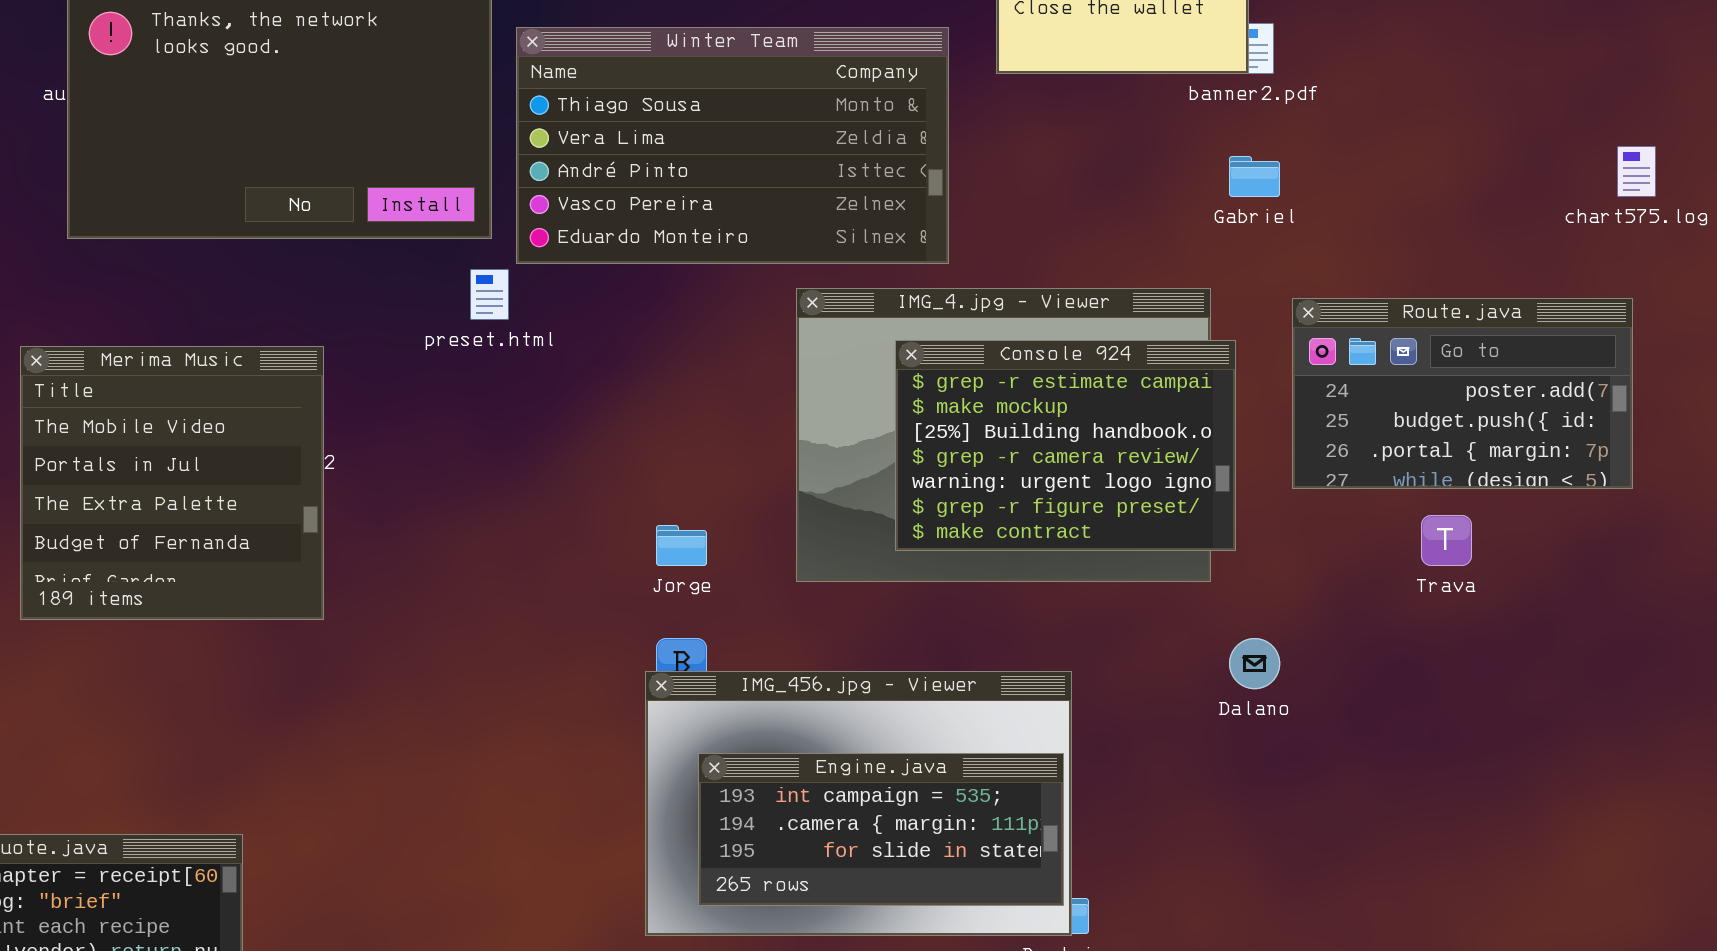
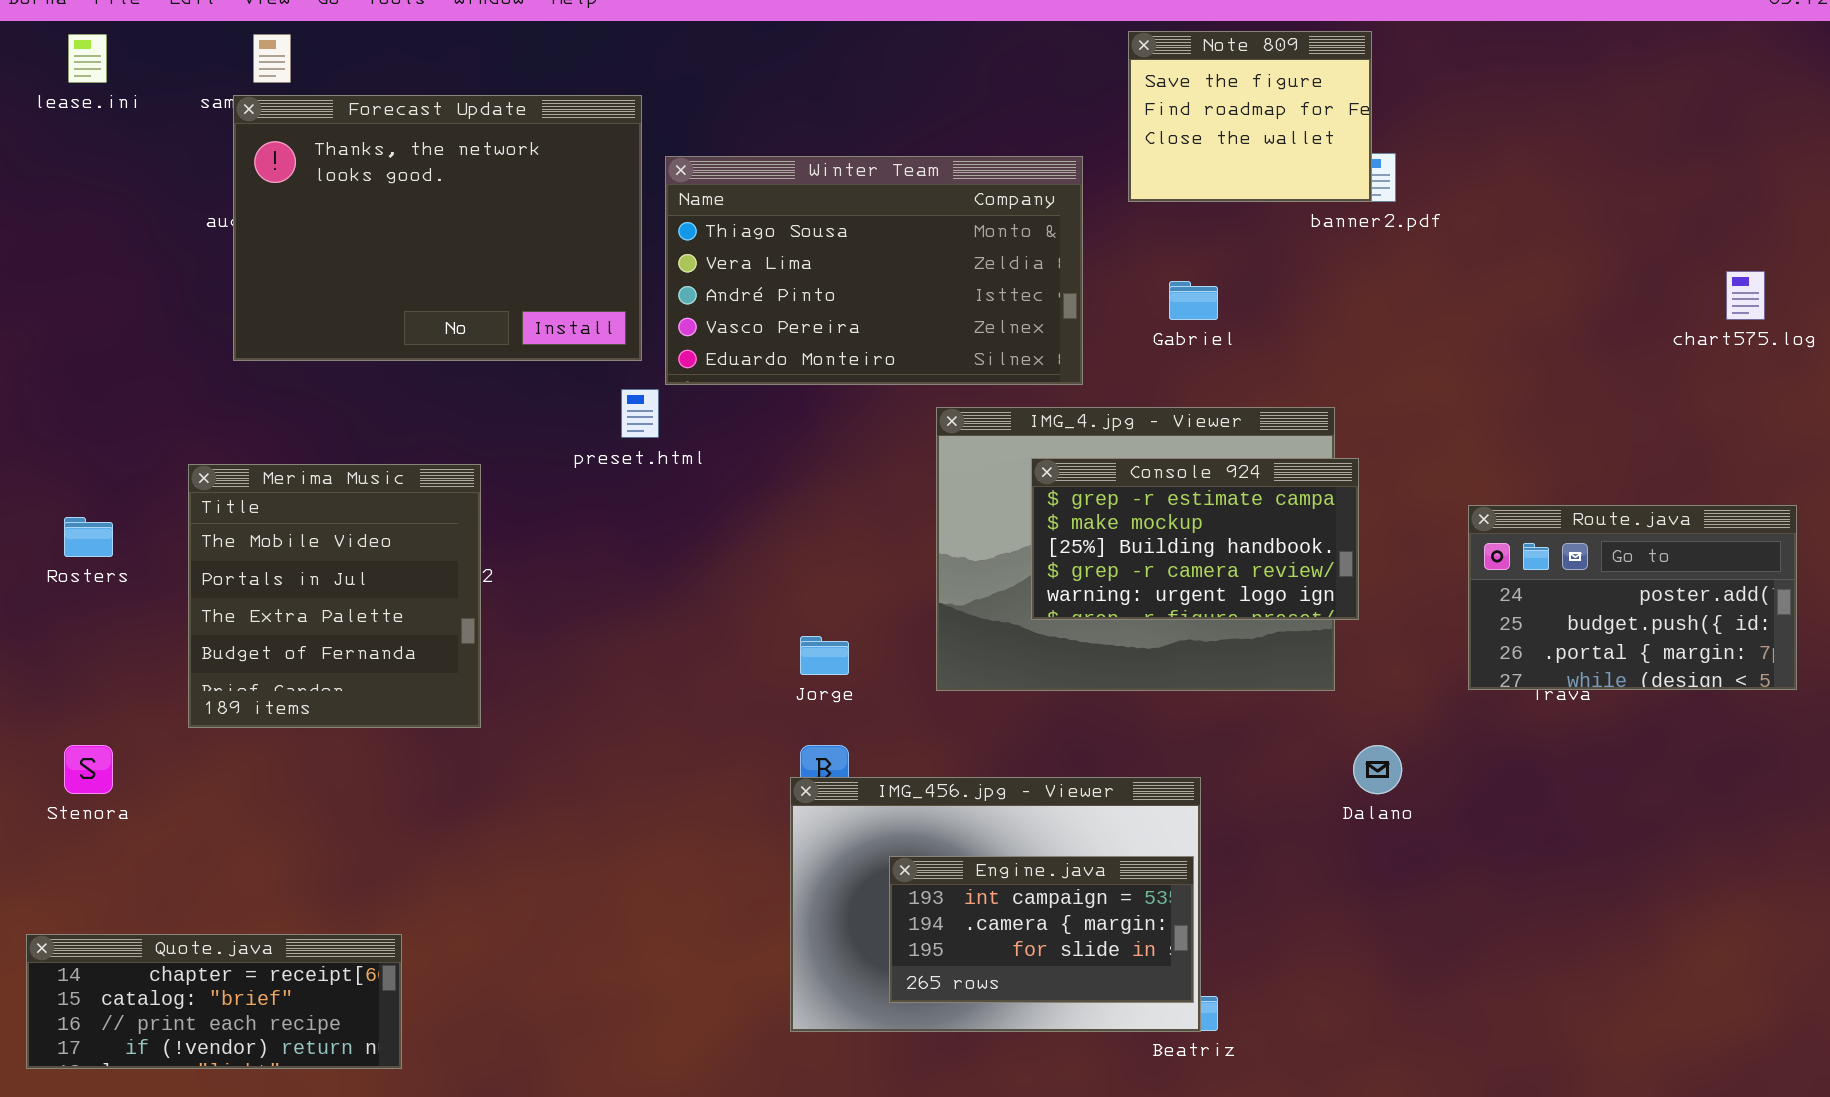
Gabriel: [1229,156,1280,197] -> [1169,281,1218,320], moved
Route.java: [1292,298,1633,489] -> [1468,505,1797,690], moved
Console 924: [895,340,1236,551] -> [1031,458,1359,620], resized
Engine.java: [698,753,1064,906] -> [889,856,1194,1003], resized

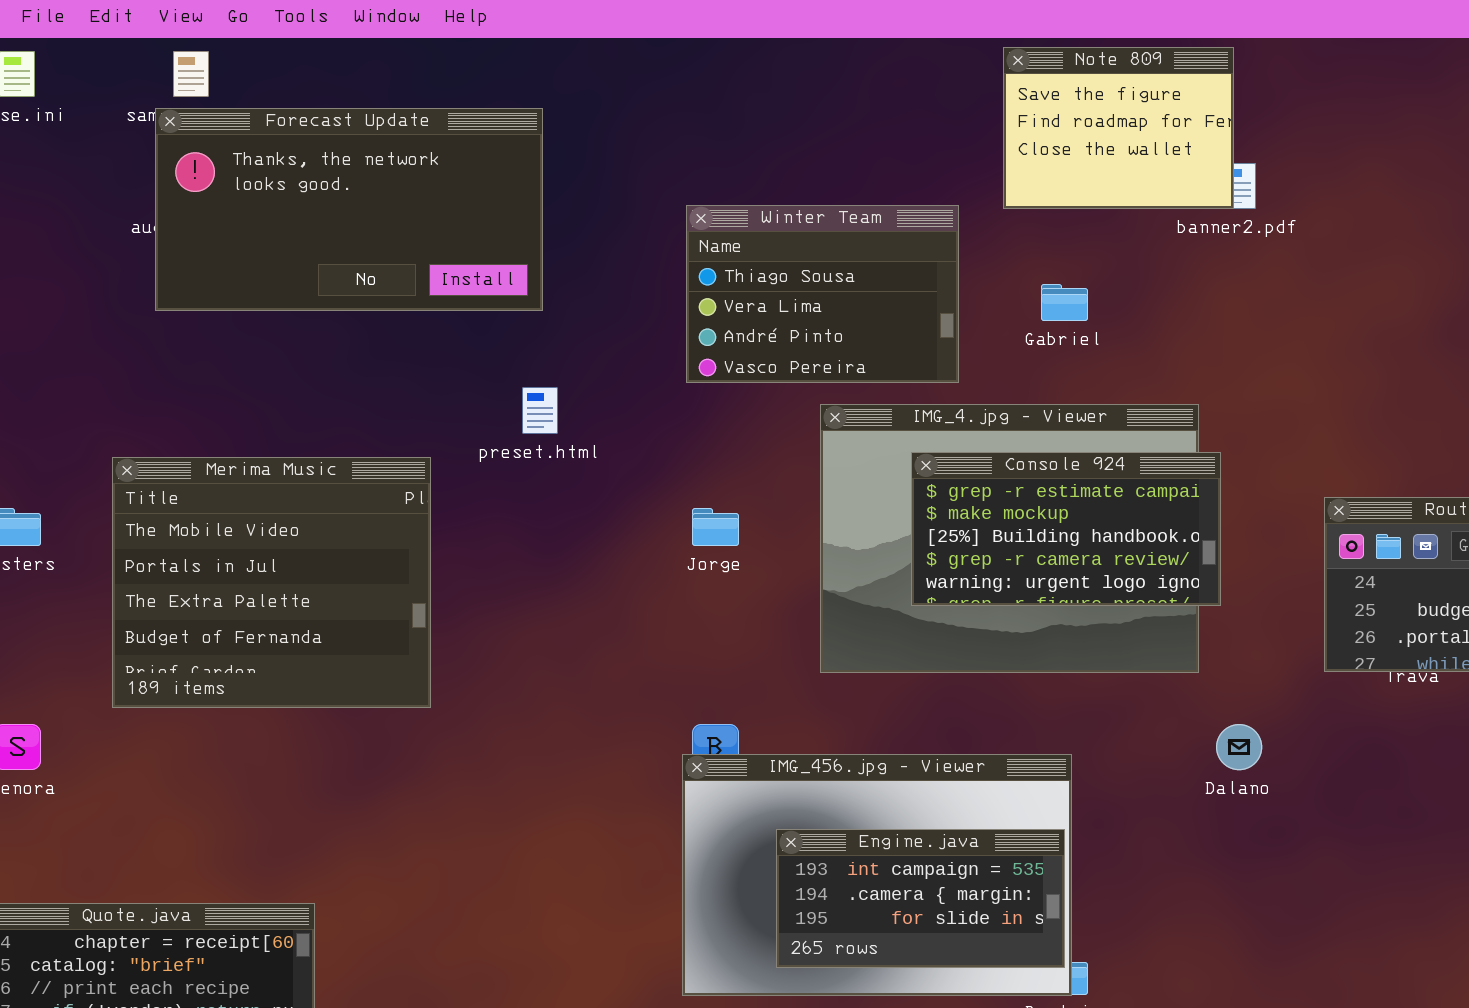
Forecast Update: [233,95,642,361] -> [155,108,543,311], resized
Winter Team: [665,156,1083,385] -> [686,205,959,383], resized
Merima Music: [188,464,481,728] -> [112,457,431,708], resized
Jorge: [800,636,849,675] -> [692,508,739,546], moved

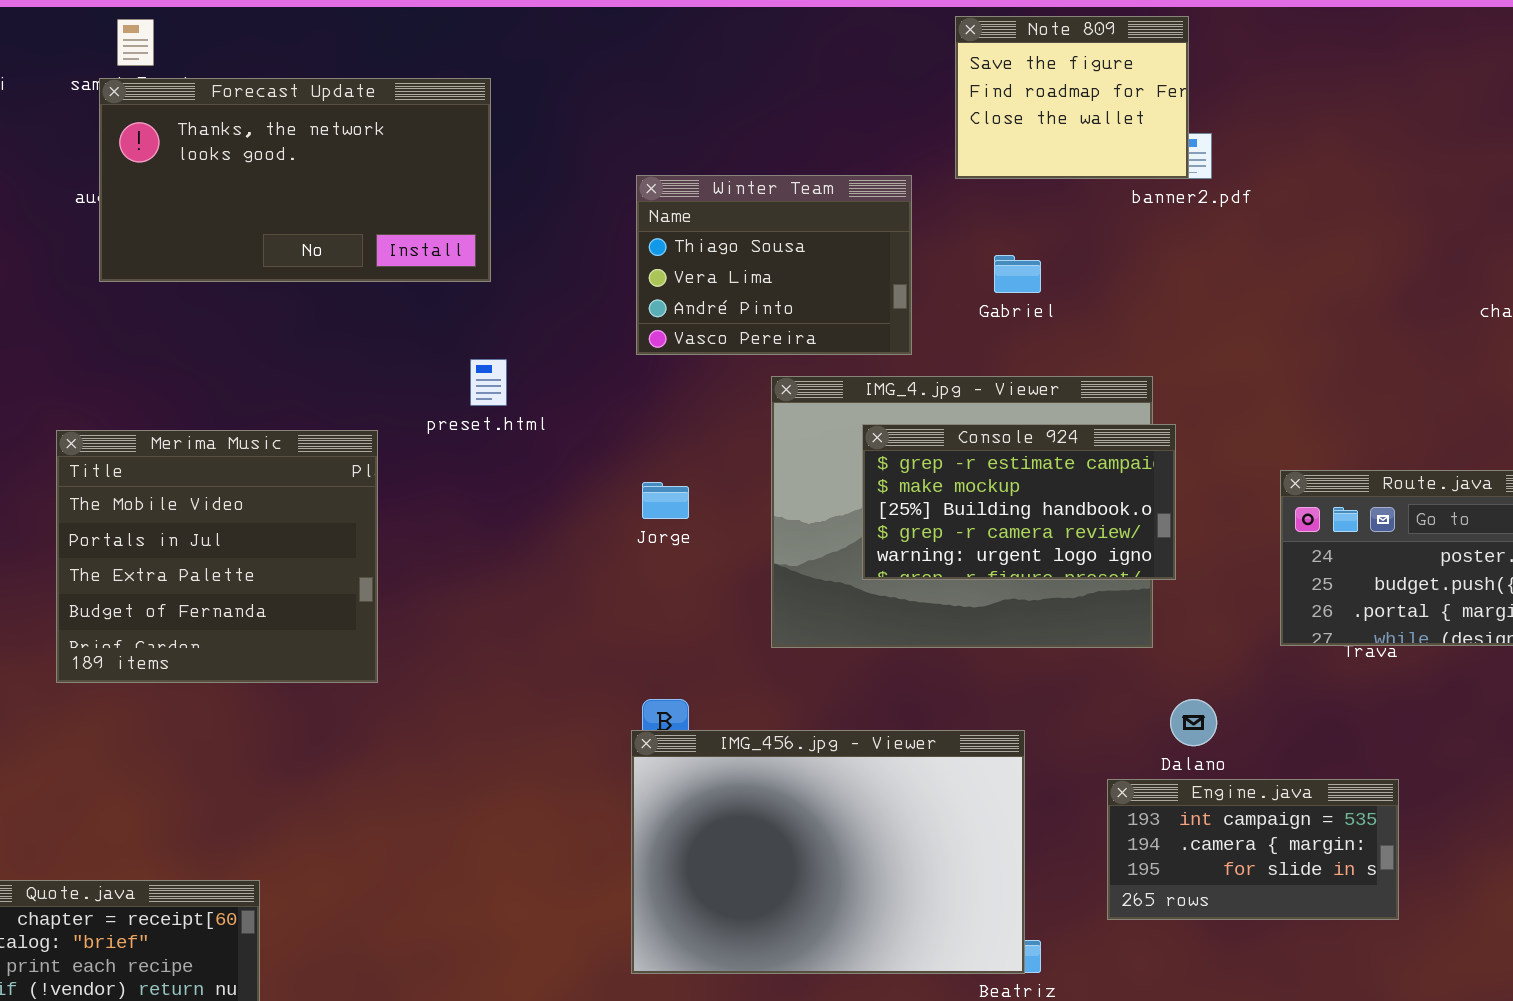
Engine.java: [776,829,1065,968] -> [1107,779,1399,920], moved

